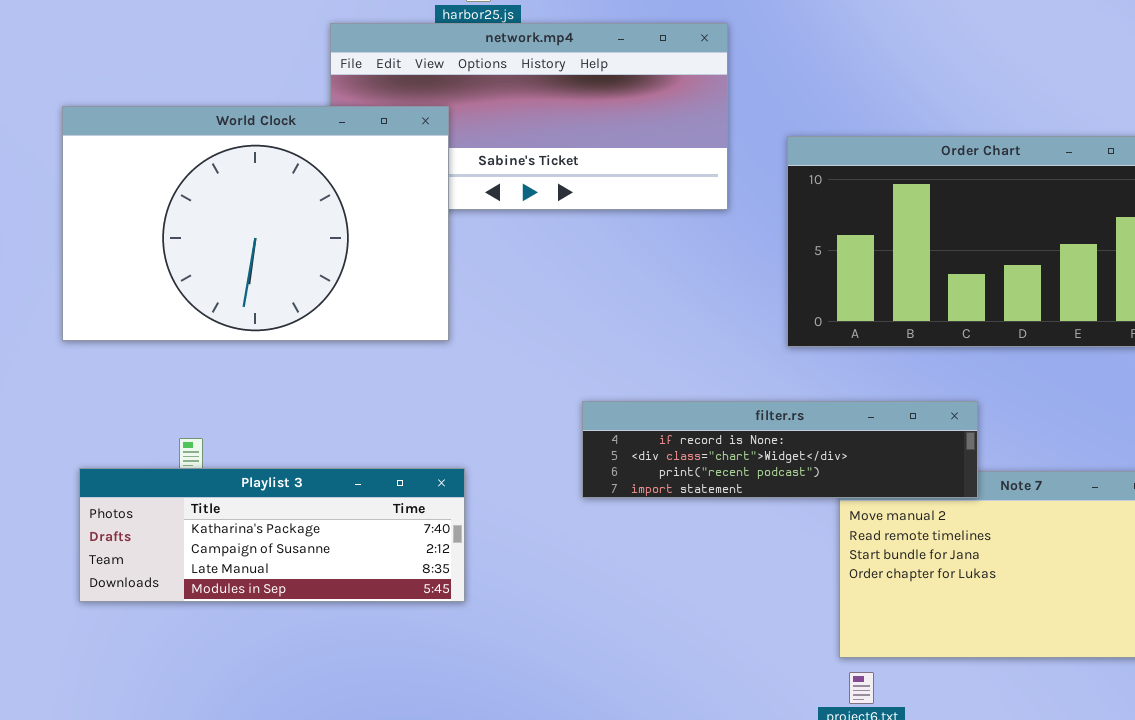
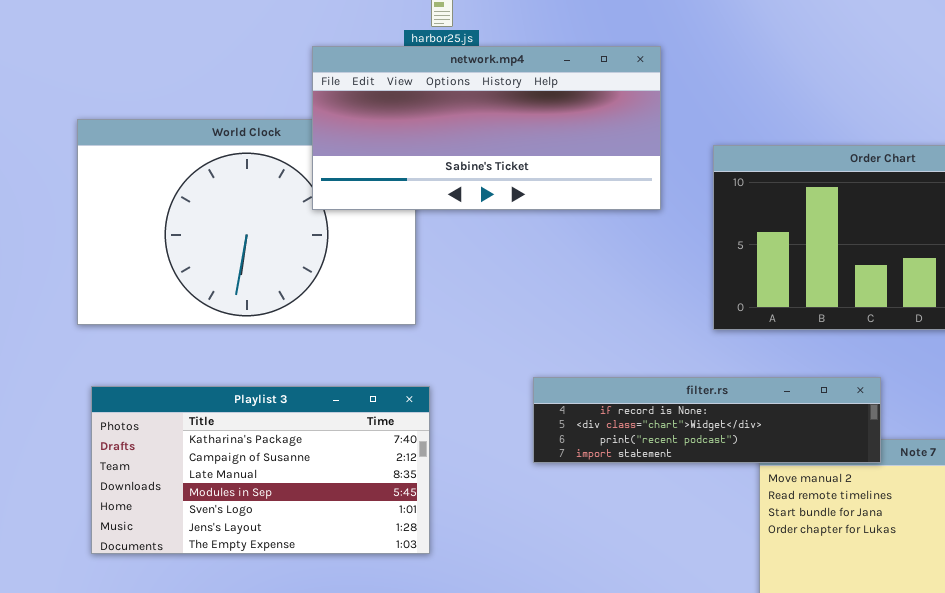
network.mp4: [330,23,728,210] -> [312,46,661,210], raised
Playlist 3: [79,468,465,602] -> [91,386,430,554], resized

